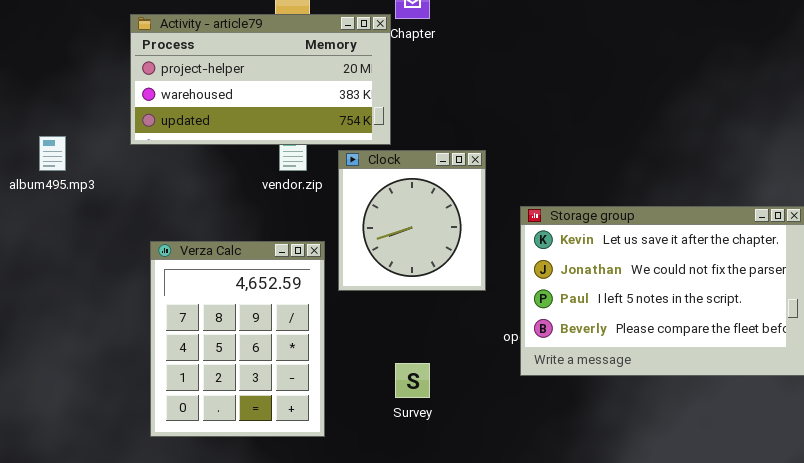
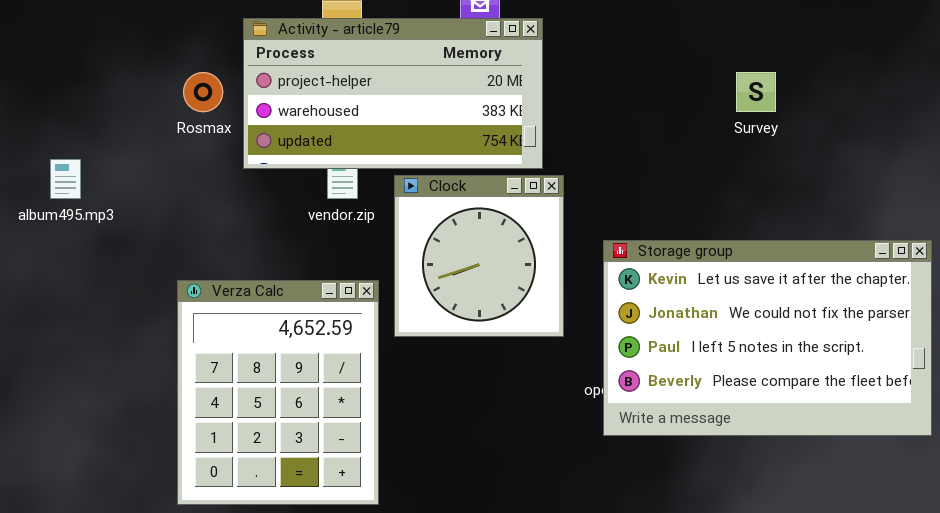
Activity - article79: [130,14,391,145] -> [243,18,543,169], moved
Survey: [395,363,430,398] -> [736,72,776,112], moved

